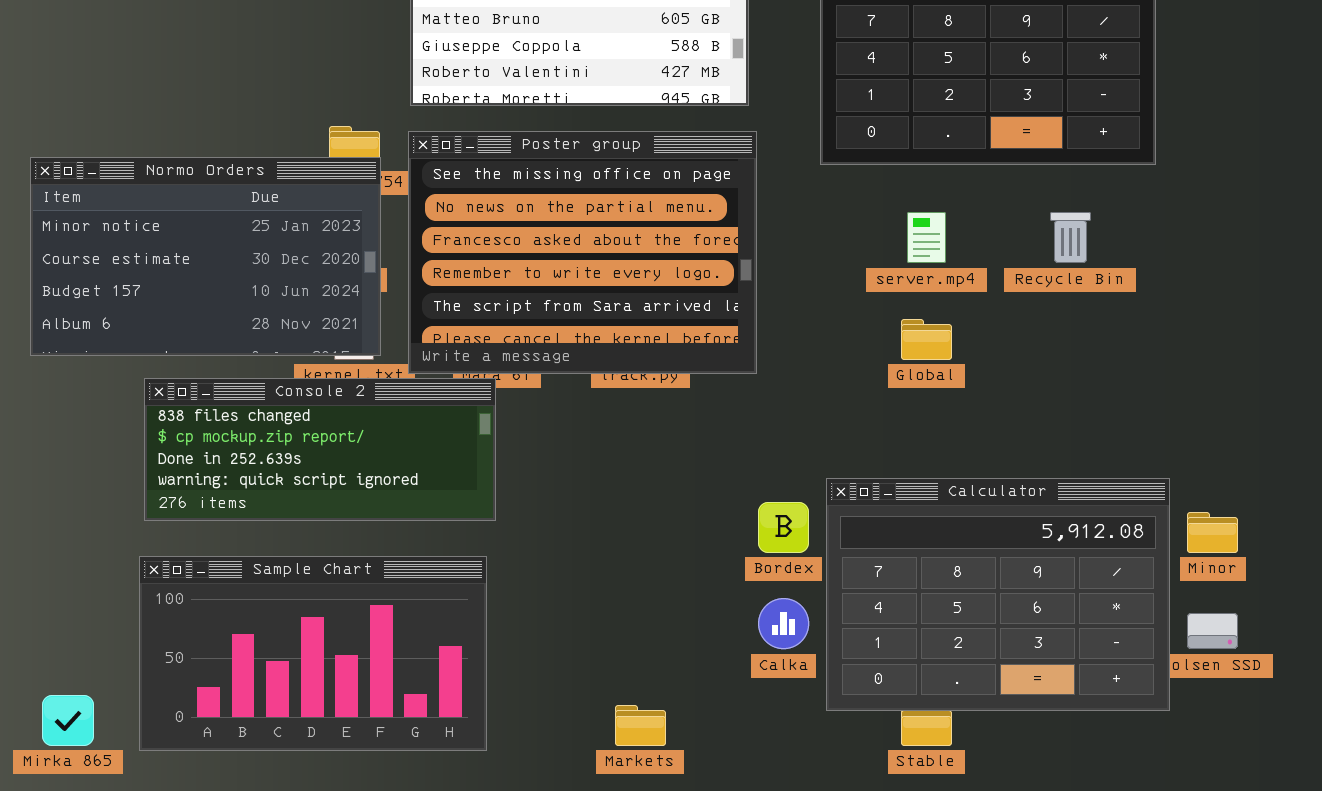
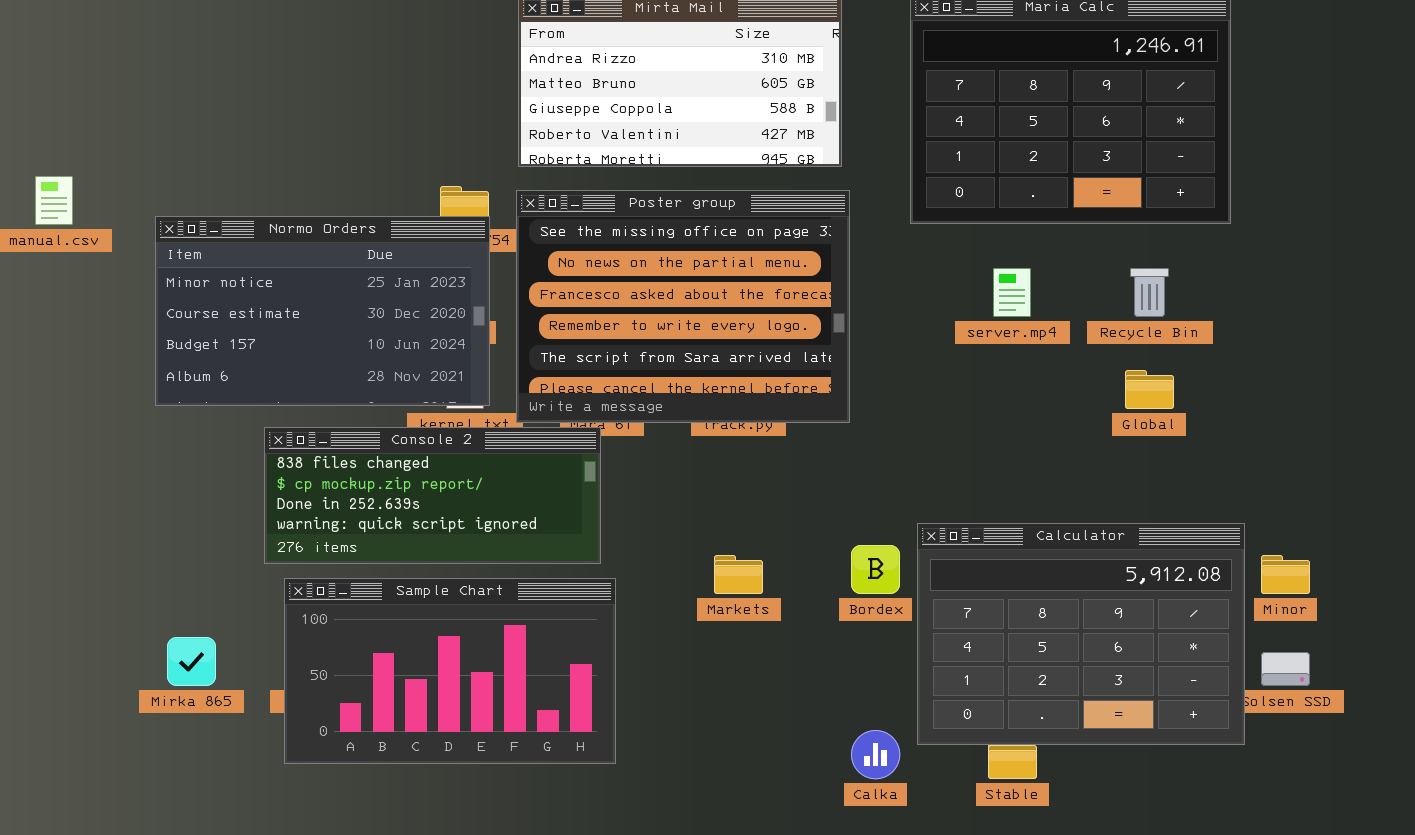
Global: [901,319,952,360] -> [1125,370,1174,409], moved
Sample Chart: [139,556,487,751] -> [284,578,616,764], moved
Calka: [758,598,809,649] -> [851,730,900,779], moved
Mirka 865: [42,695,94,746] -> [167,637,216,686], moved
Markets: [615,705,666,746] -> [714,555,763,594], moved

